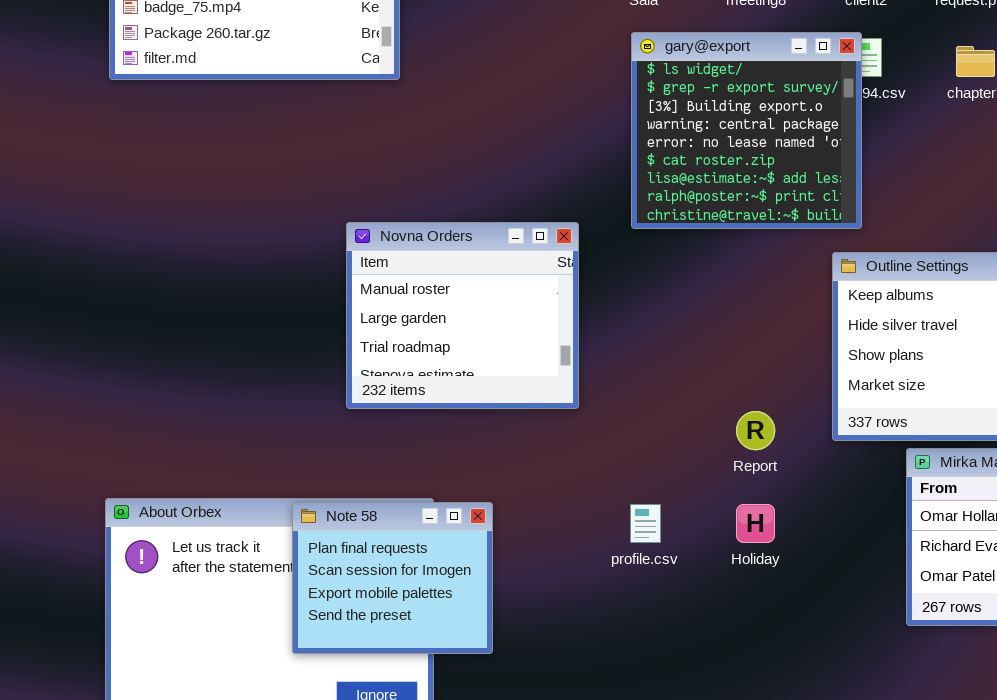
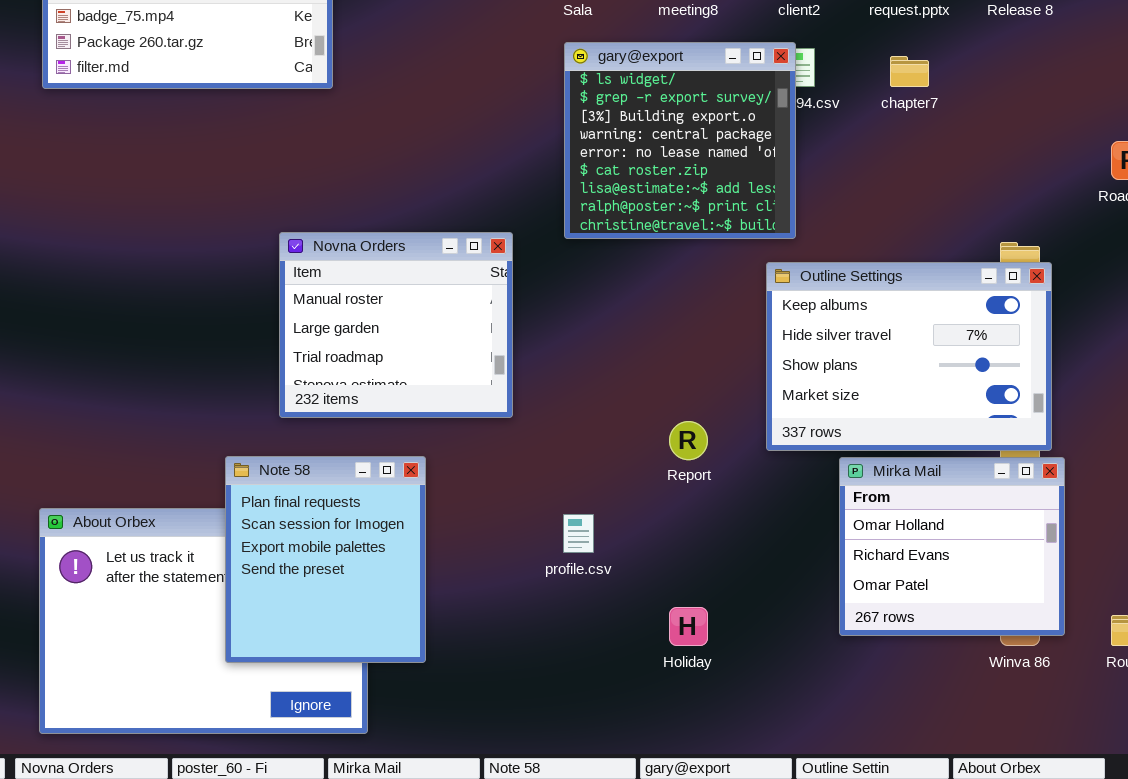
Note 58: [292,502,493,654] -> [225,456,426,663], resized
Holiday: [736,504,775,543] -> [669,607,708,646], moved

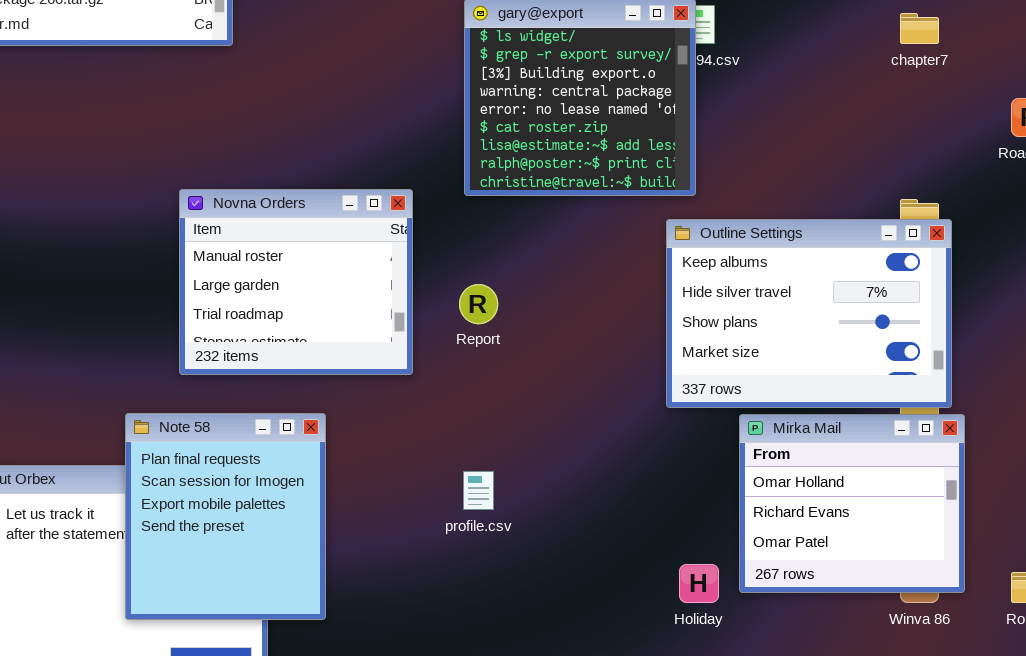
chapter7: [890,56,929,87] -> [900,13,939,44], moved
Report: [669,421,708,460] -> [459,284,498,324], moved
Holiday: [669,607,708,646] -> [679,564,719,603], moved

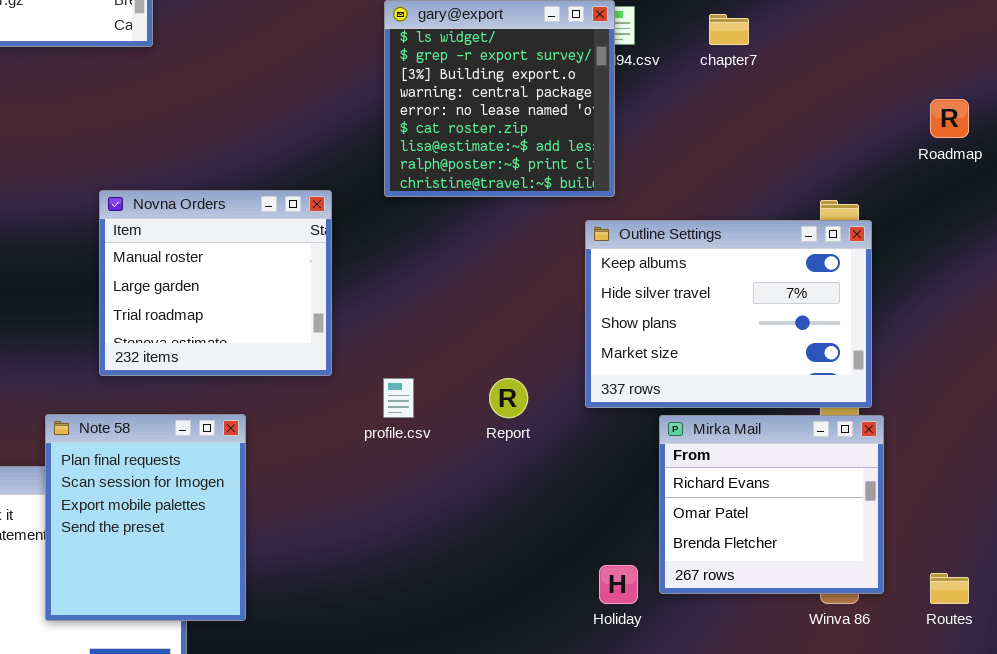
chapter7: [900,13,939,44] -> [709,14,749,45], moved
Report: [459,284,498,324] -> [489,378,528,418], moved
Mirka Mail: [739,414,965,593] -> [659,415,884,594], scrolled down 1 row
profile.csv: [463,471,494,510] -> [383,378,414,418], moved

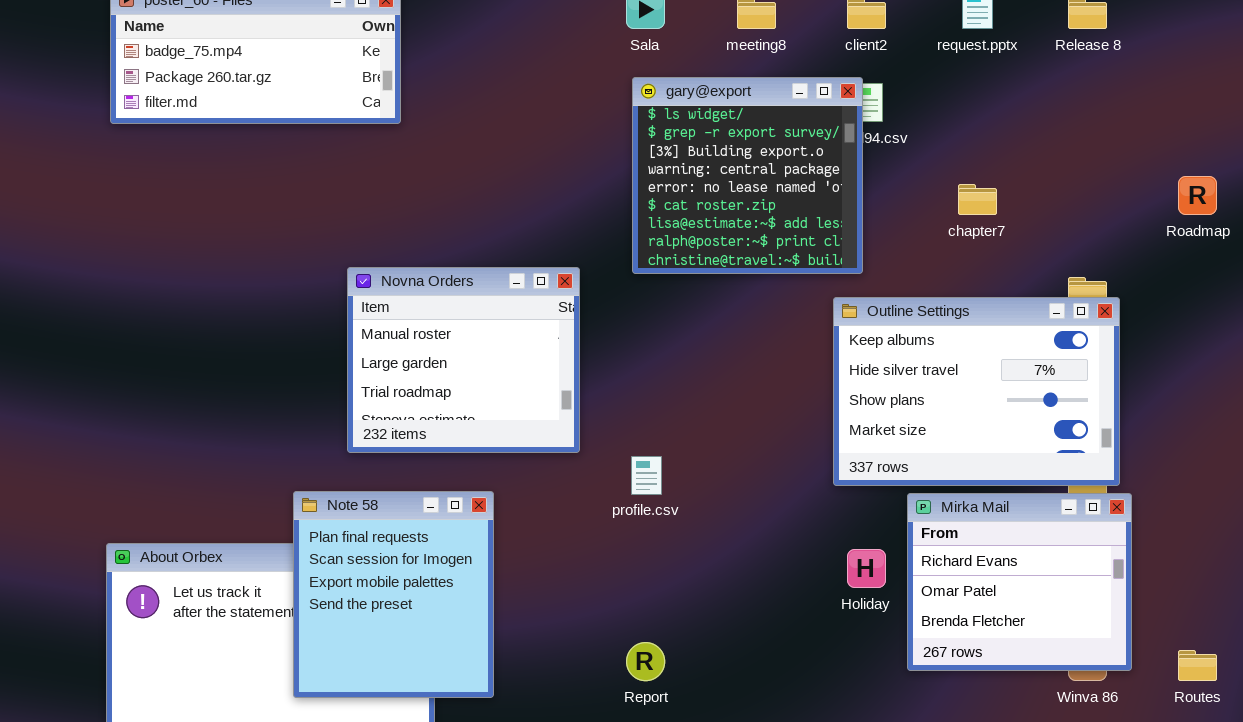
chapter7: [709,14,749,45] -> [958,184,997,215], moved
Report: [489,378,528,418] -> [626,642,665,681], moved
Holiday: [599,565,638,604] -> [847,549,886,588], moved

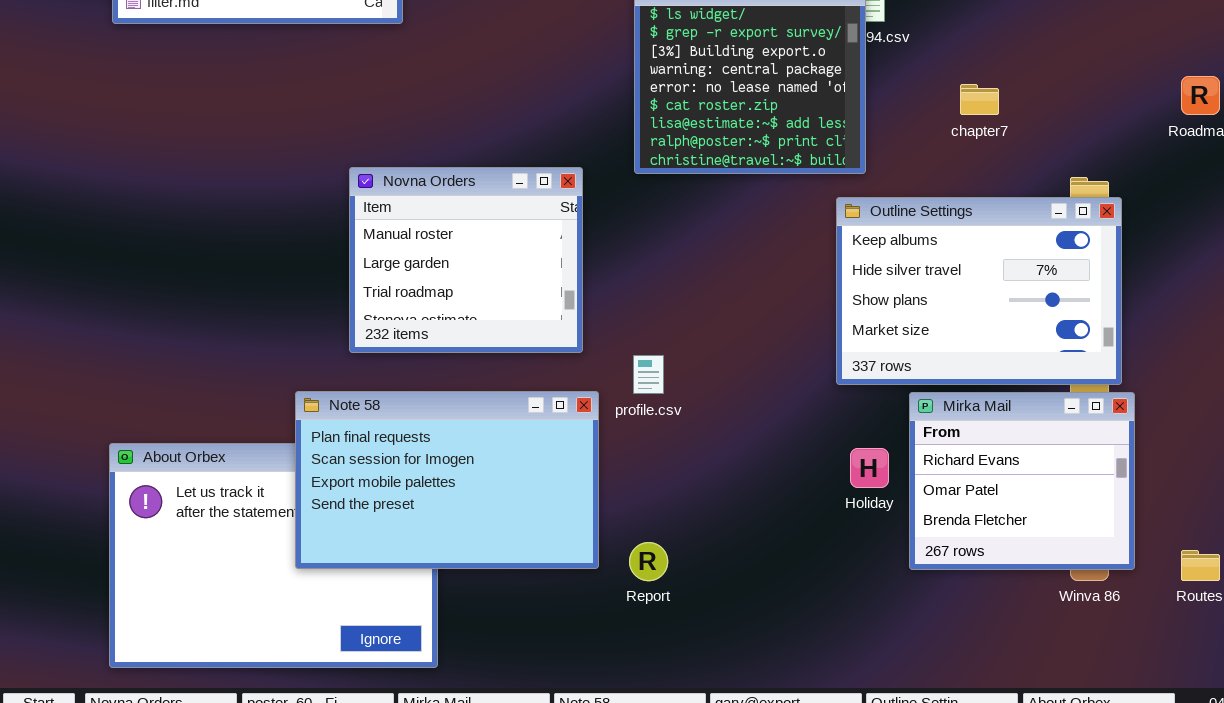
Note 58: [293,491,494,698] -> [295,391,599,569], resized

